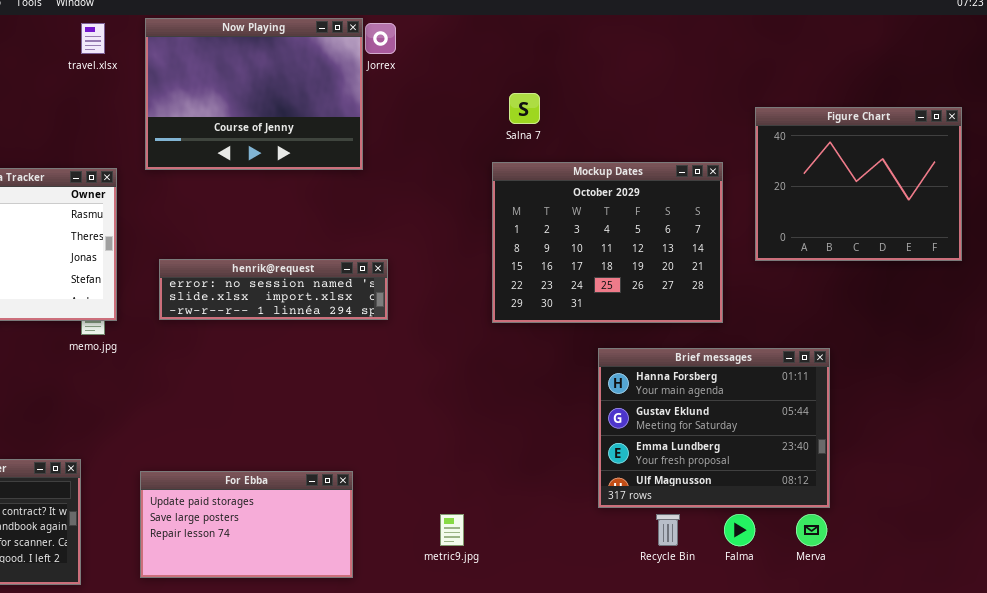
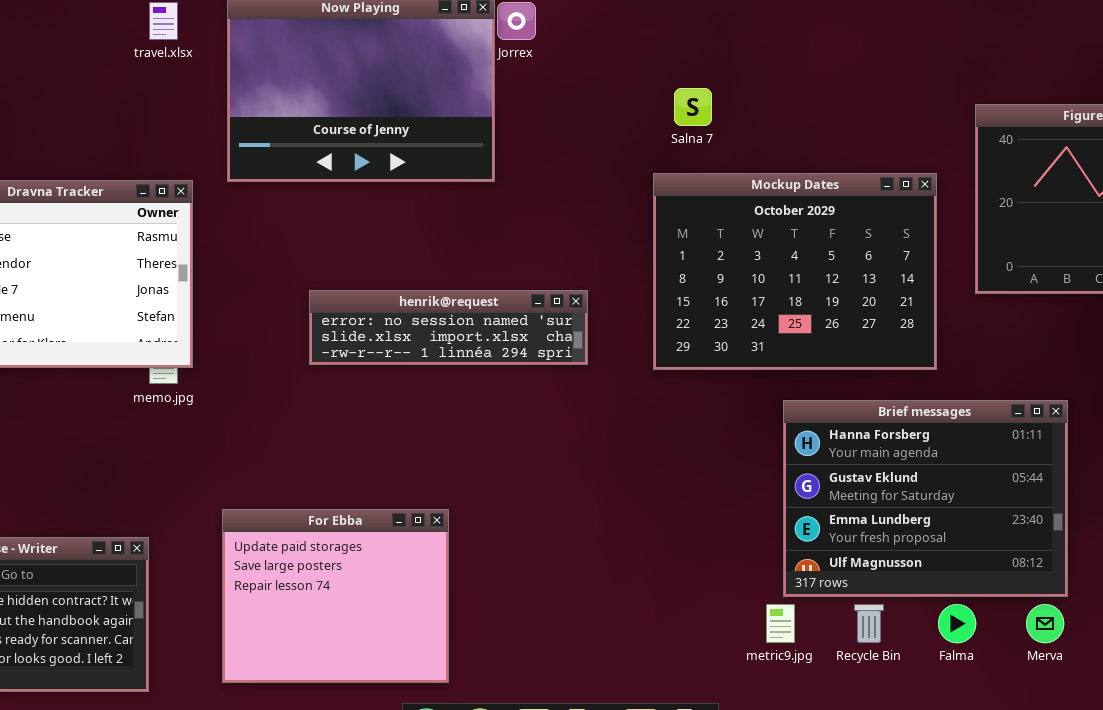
henrik@request: [159,259,388,320] -> [309,290,588,365], moved
For Ebba: [140,471,353,578] -> [222,509,449,683], resized
metric9.jpg: [440,514,464,546] -> [766,604,795,643], moved

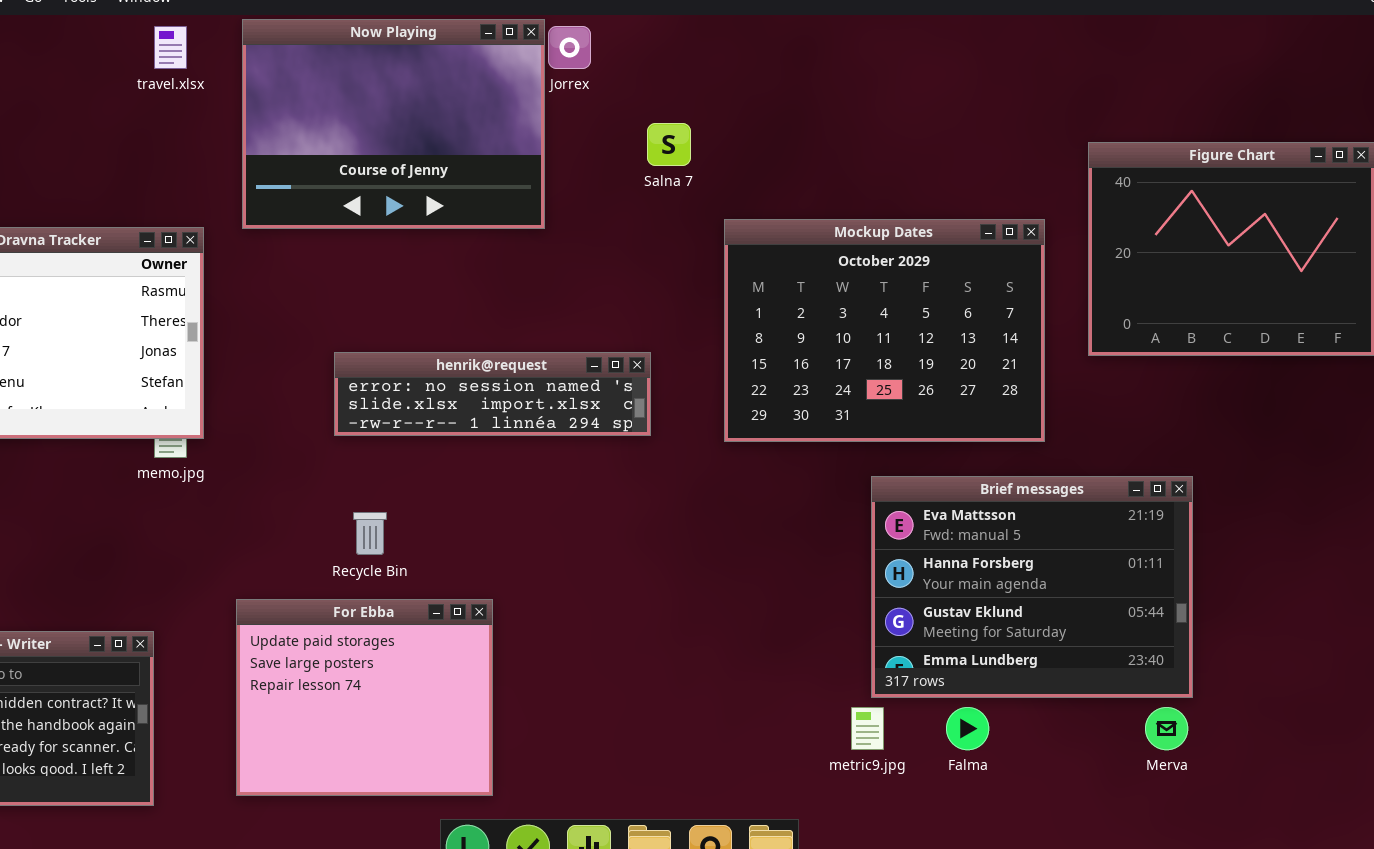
Salna 7: [674,88,712,126] -> [647,123,691,166], moved
Brief messages: [783,400,1068,597] -> [871,476,1193,698], scrolled up 1 row
Recycle Bin: [854,604,884,643] -> [353,512,387,555], moved
Falma: [938,604,976,643] -> [946,707,989,750], moved

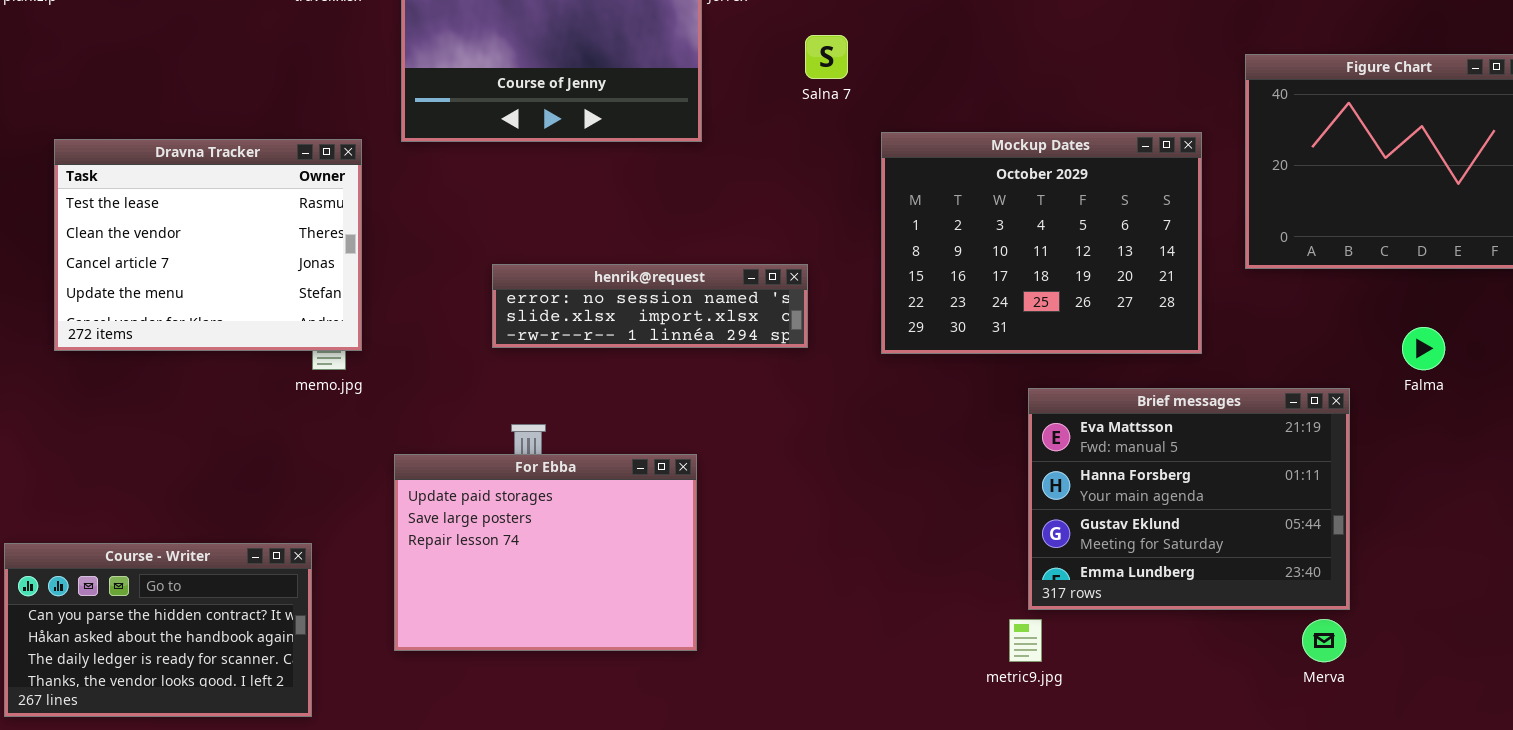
For Ebba: [236,599,493,796] -> [394,454,697,651], moved, resized
Falma: [946,707,989,750] -> [1402,327,1445,370], moved

